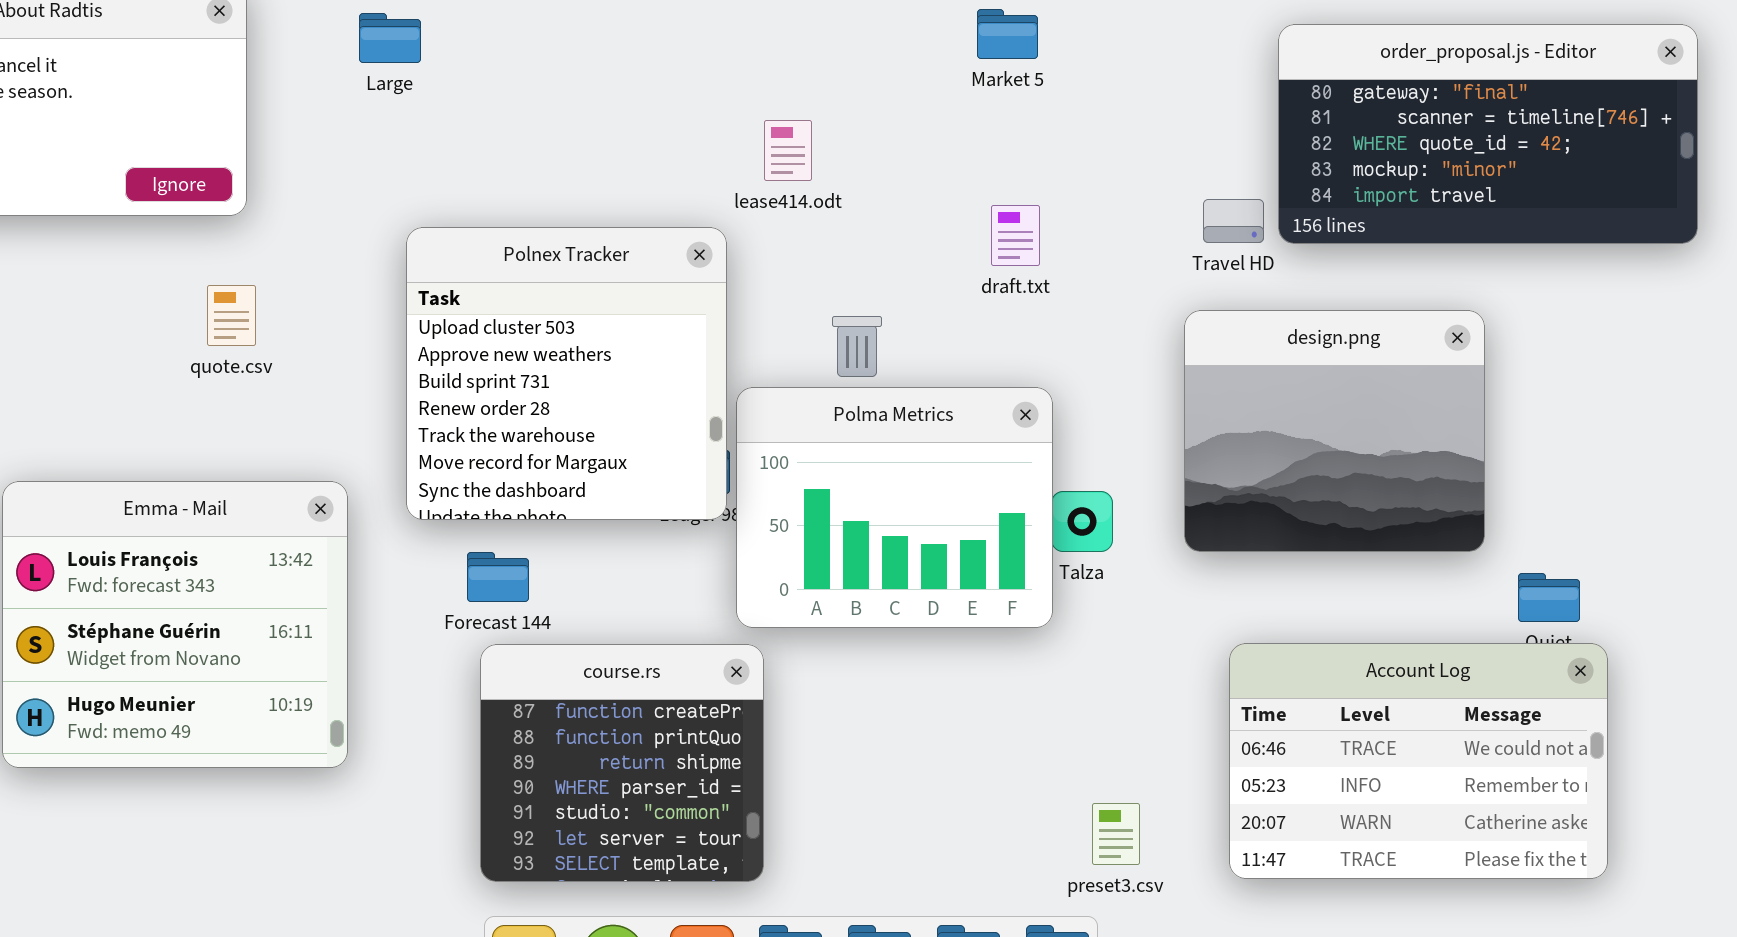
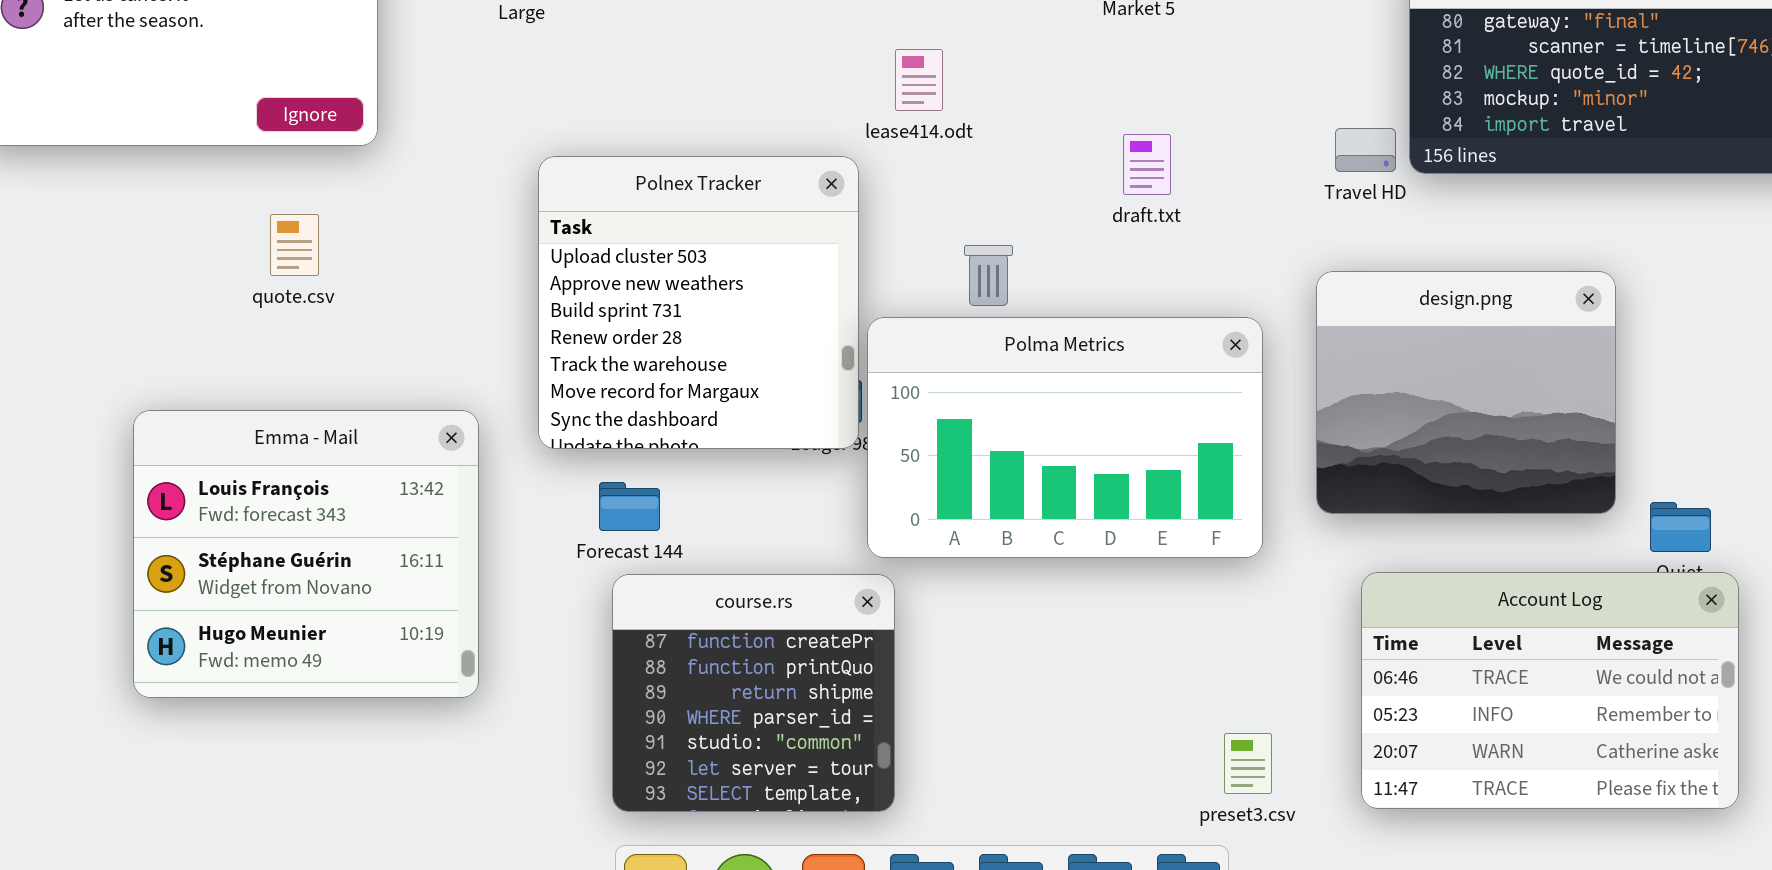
quote.csv: [207,285,256,346] -> [270,214,319,276], moved
design.png: [1184,310,1485,552] -> [1316,271,1616,514], moved
Polma Metrics: [736,387,1053,628] -> [867,317,1263,558], resized

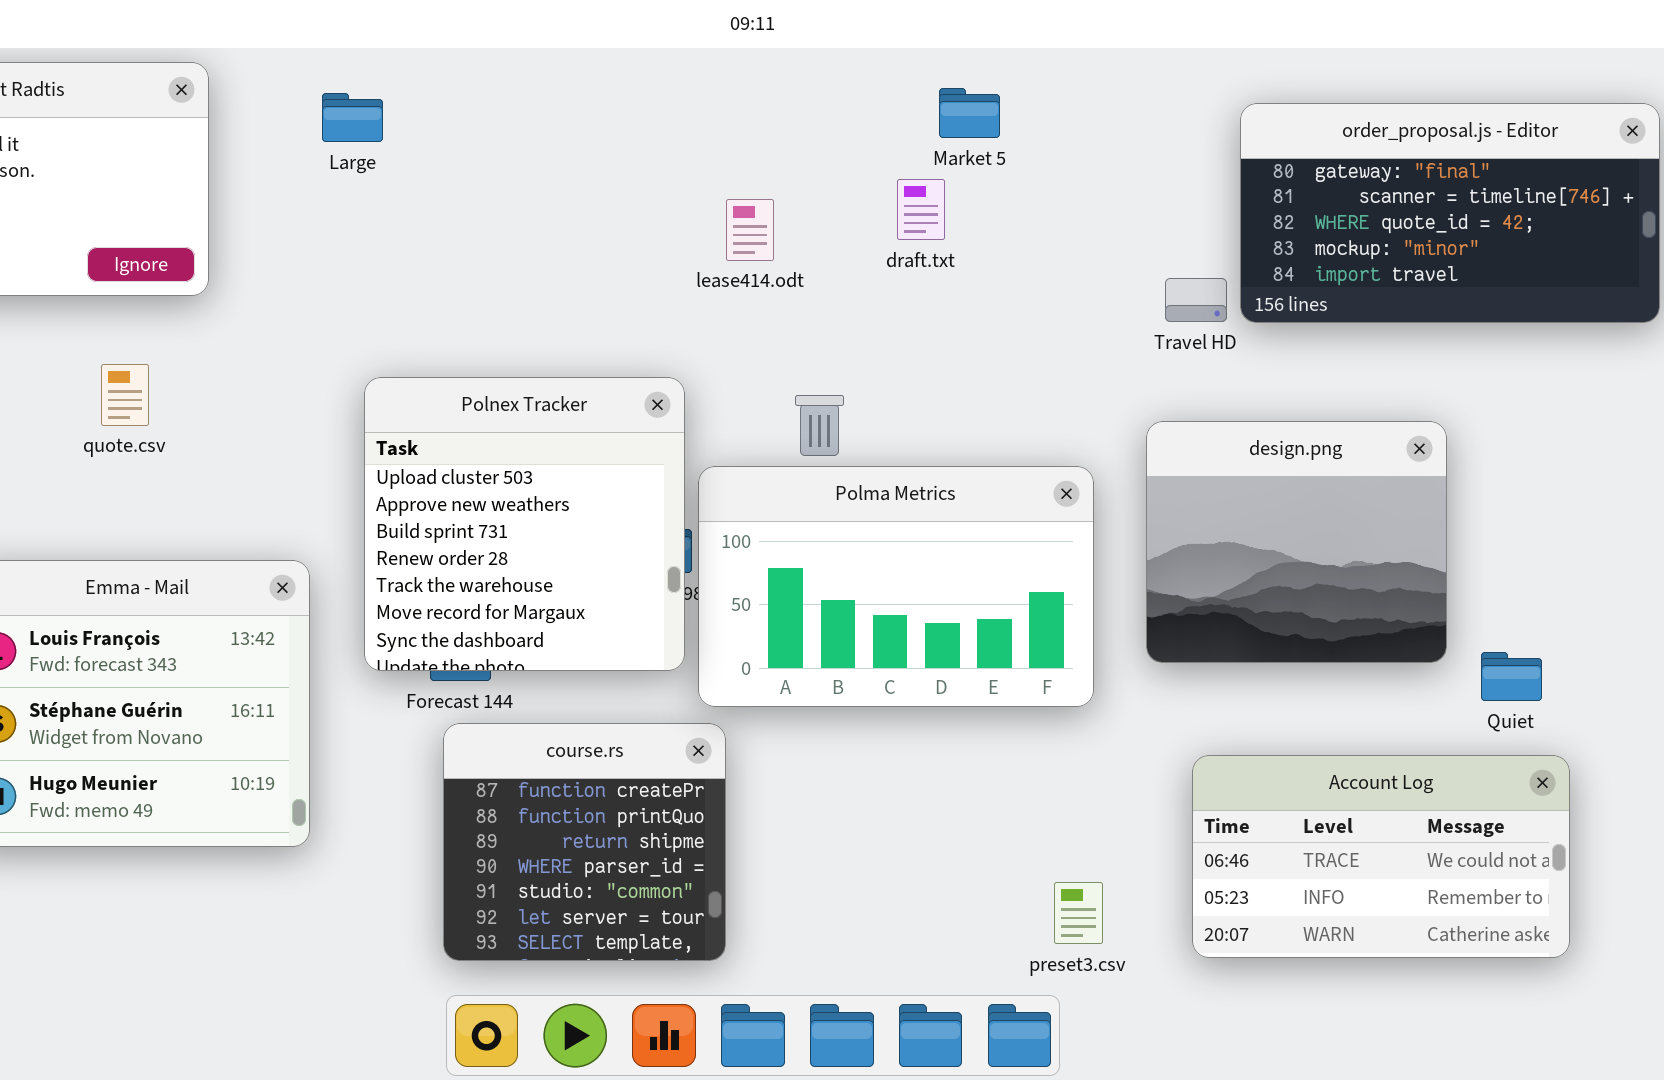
draft.txt: [1123,134,1171,195] -> [897,179,945,240], moved
Polnex Tracker: [538,156,859,449] -> [364,377,685,671], moved
Account Log: [1361,572,1739,809] -> [1192,755,1570,958], resized

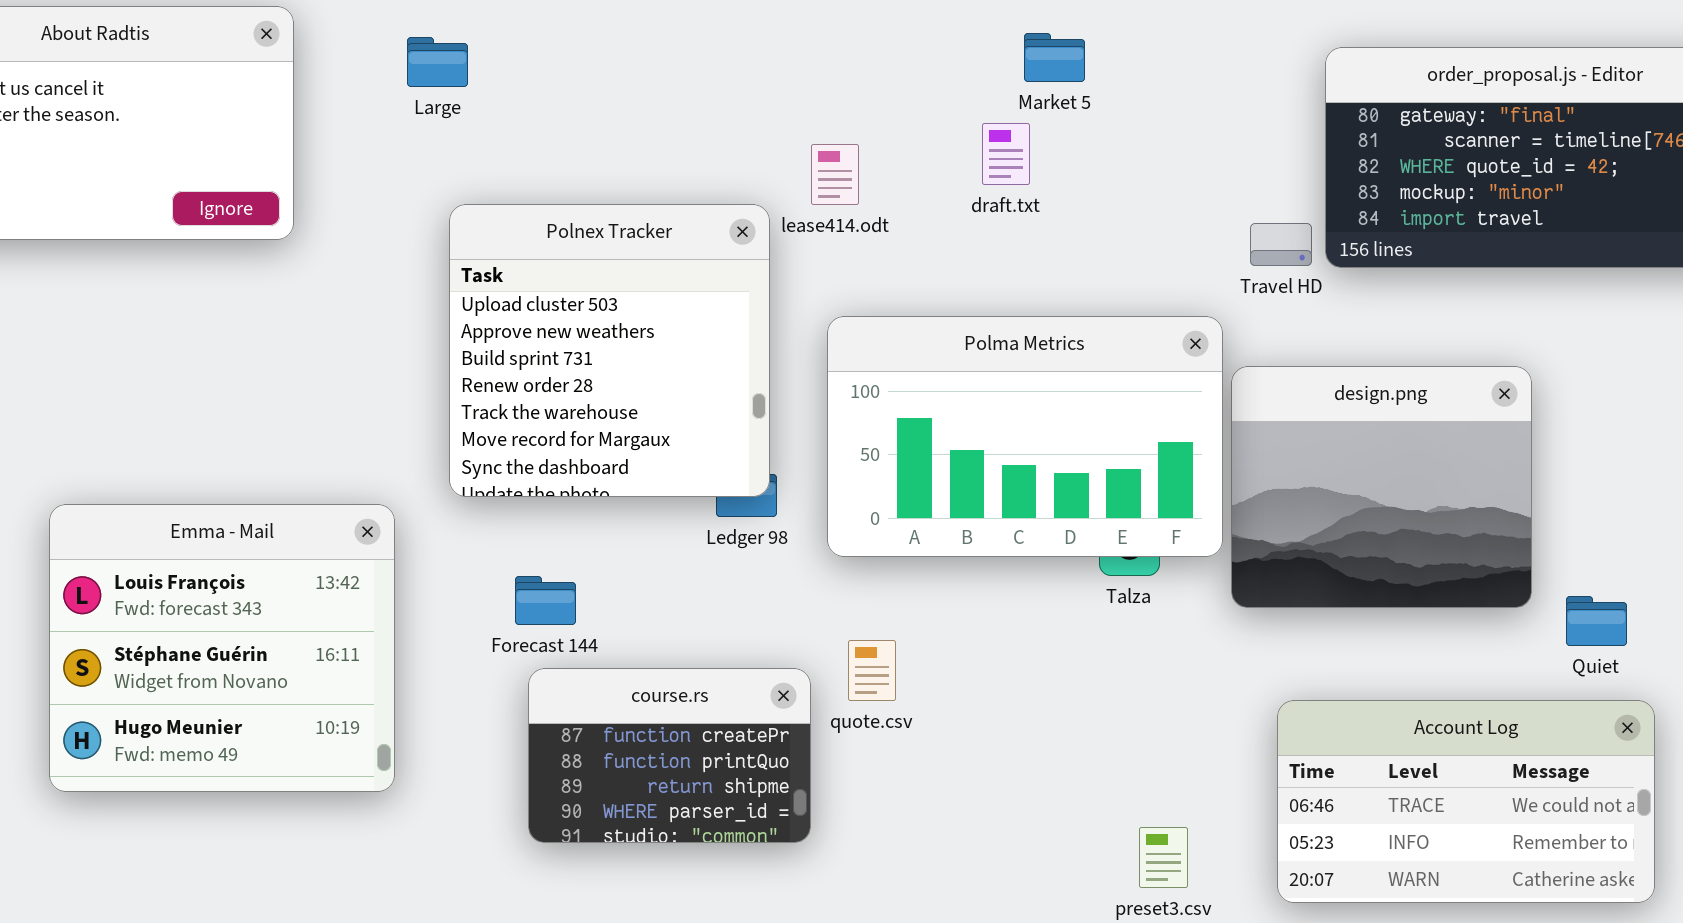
quote.csv: [101,364,149,426] -> [848,640,896,701], moved
Polnex Tracker: [364,377,685,671] -> [449,204,770,497], moved
Polma Metrics: [698,466,1094,707] -> [827,316,1223,557], moved
course.rs: [443,723,726,961] -> [528,668,811,843], resized

